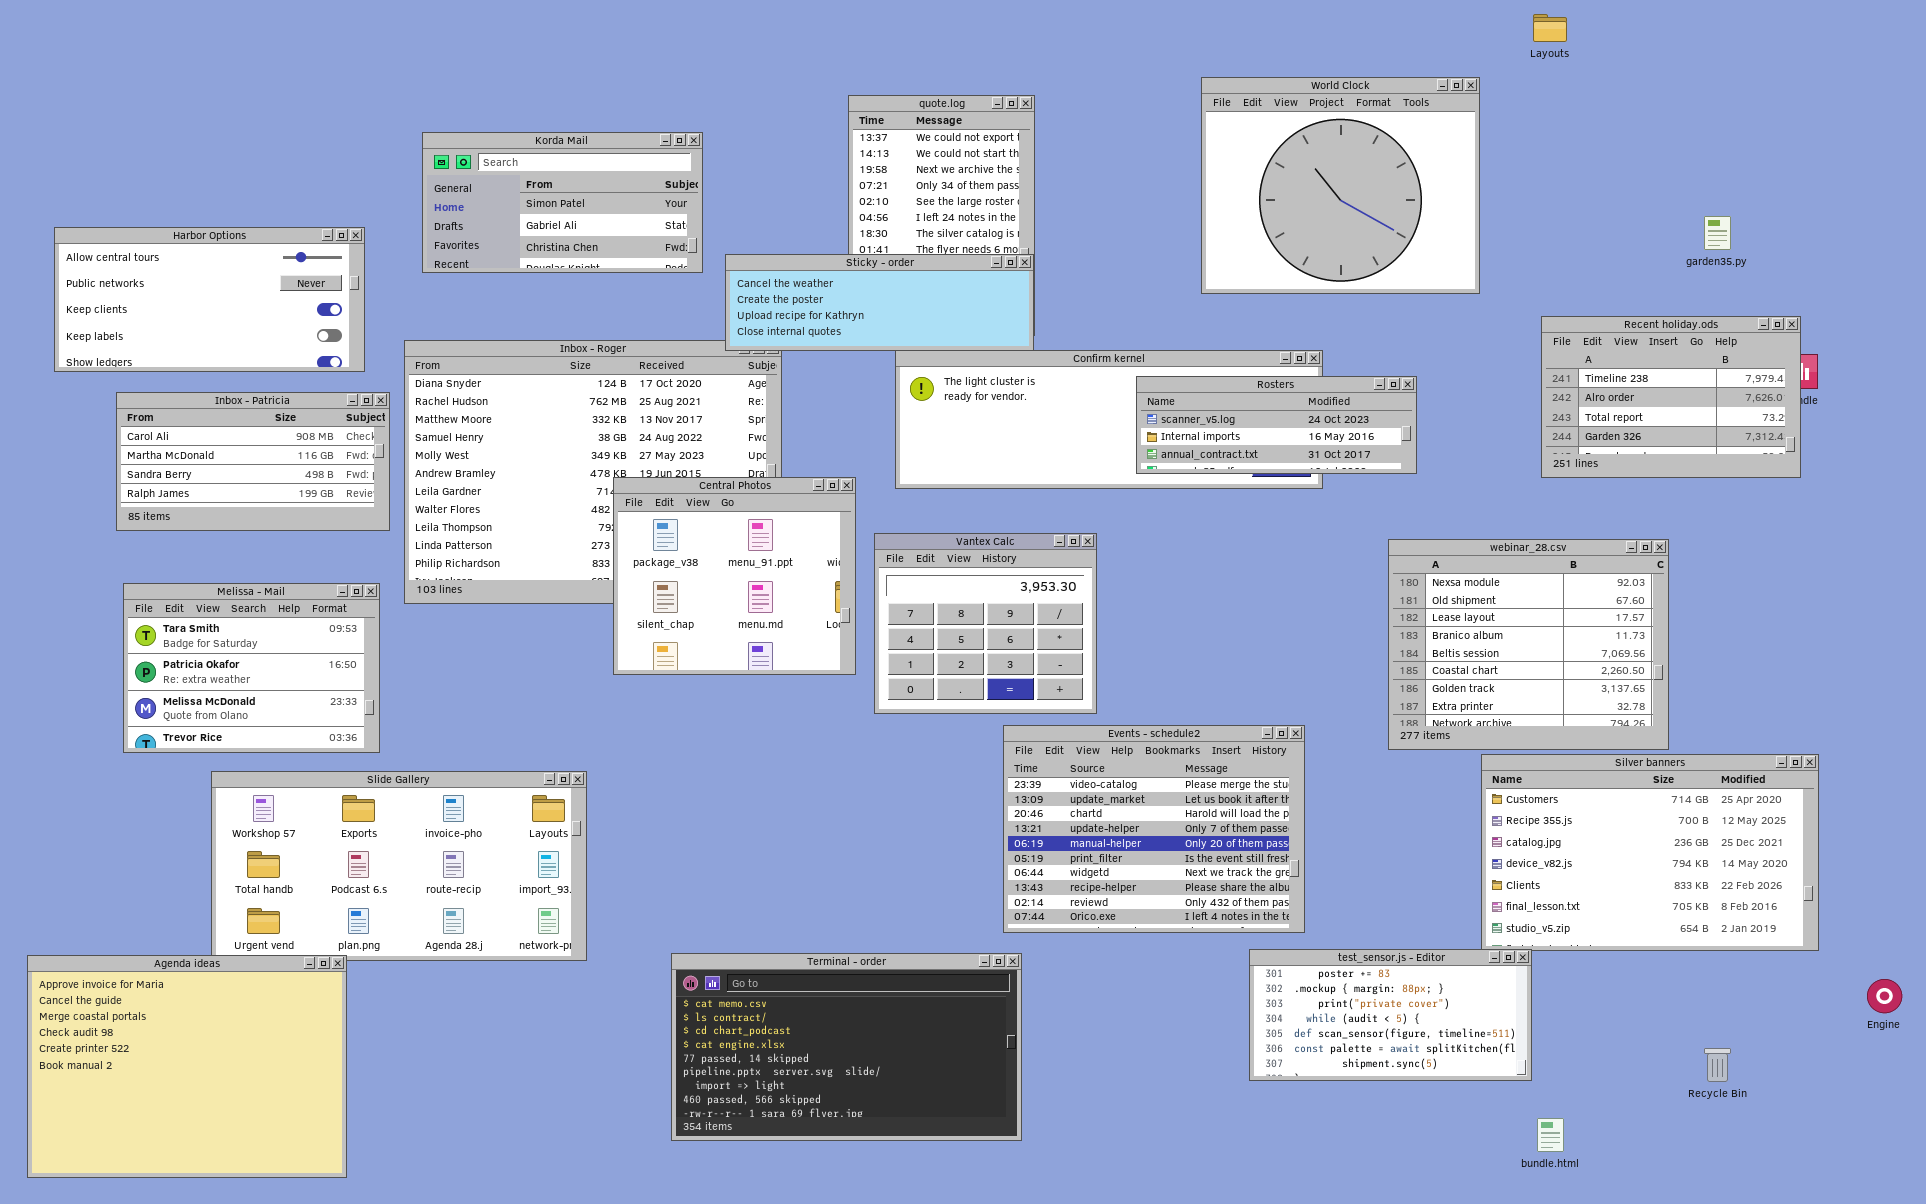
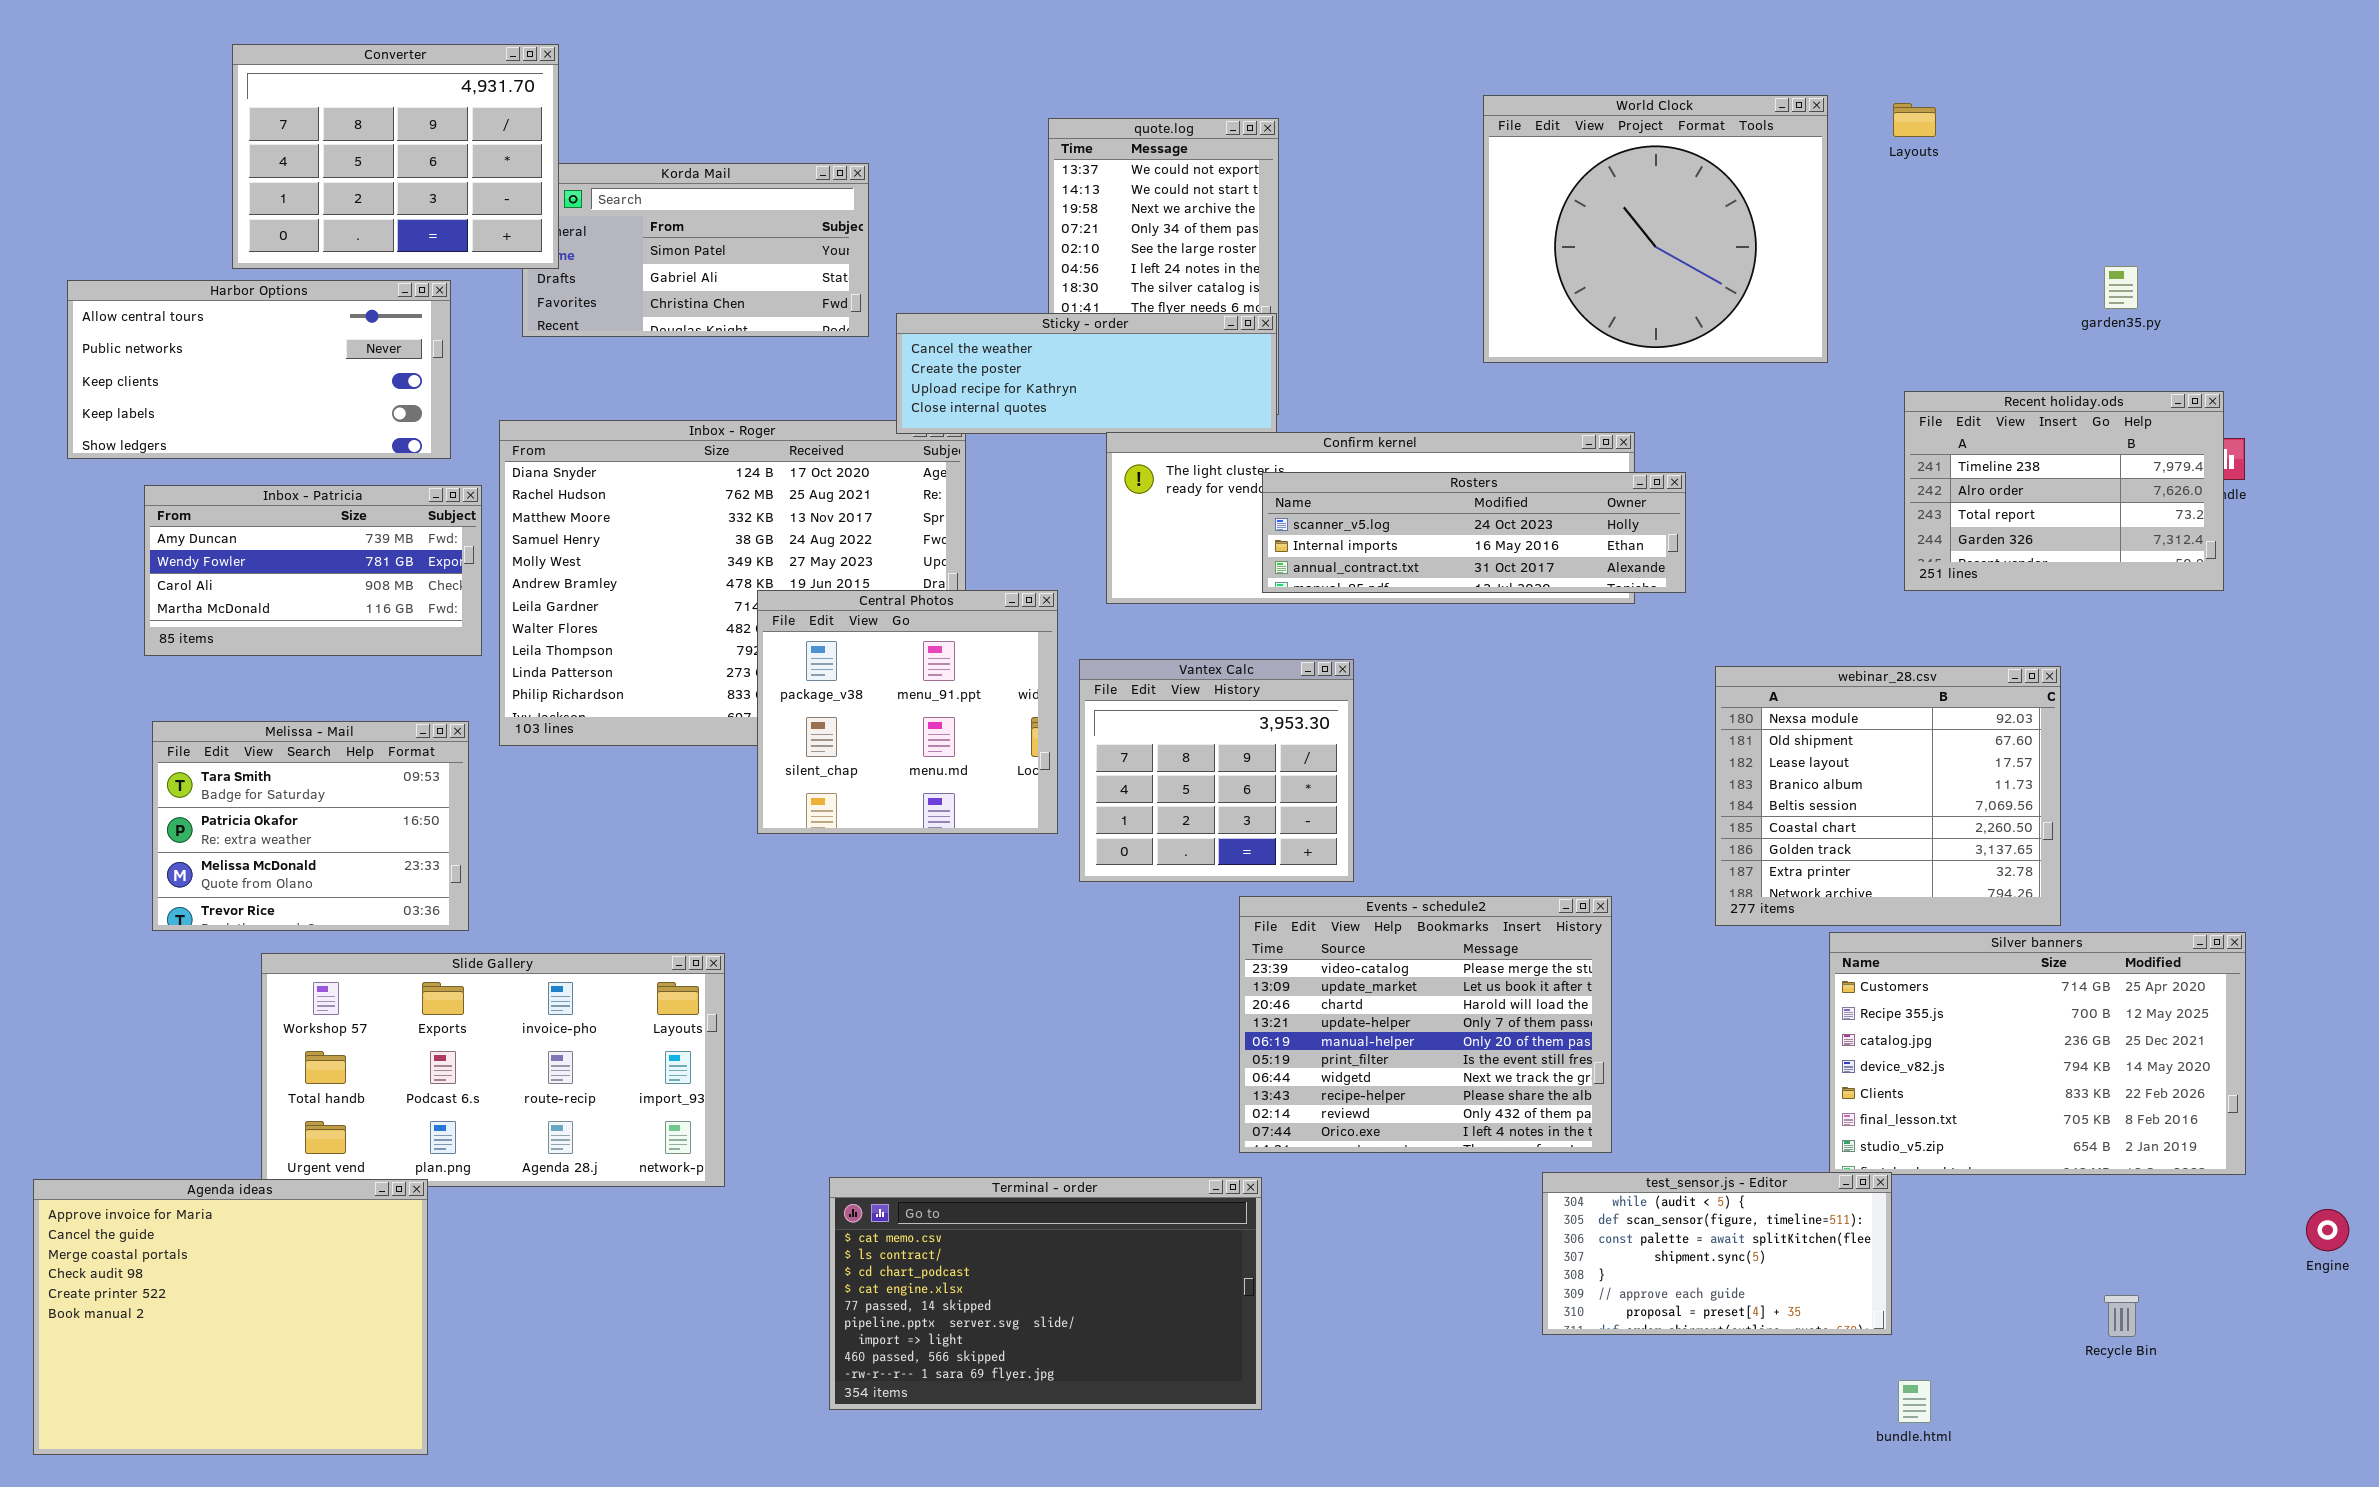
Layouts: [1533,14,1567,42] -> [1893,103,1936,137], moved
Converter: none -> [232,44,559,269], opened
Rosters: [1136,376,1417,474] -> [1262,472,1686,593], moved, resized
Inbox - Patricia: [116,392,390,531] -> [144,485,482,656], scrolled up 2 rows
test_sensor.js - Editor: [1249,949,1532,1081] -> [1542,1172,1892,1335], scrolled down 3 rows

